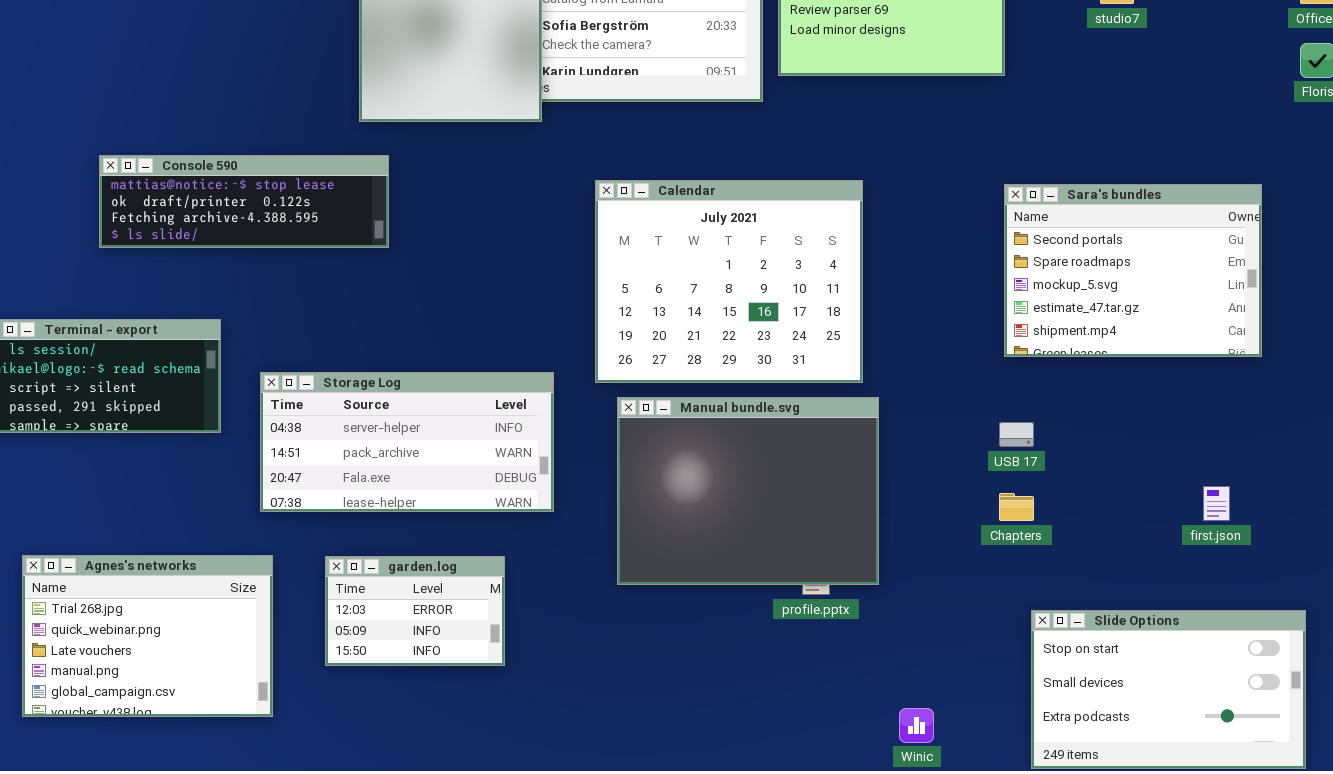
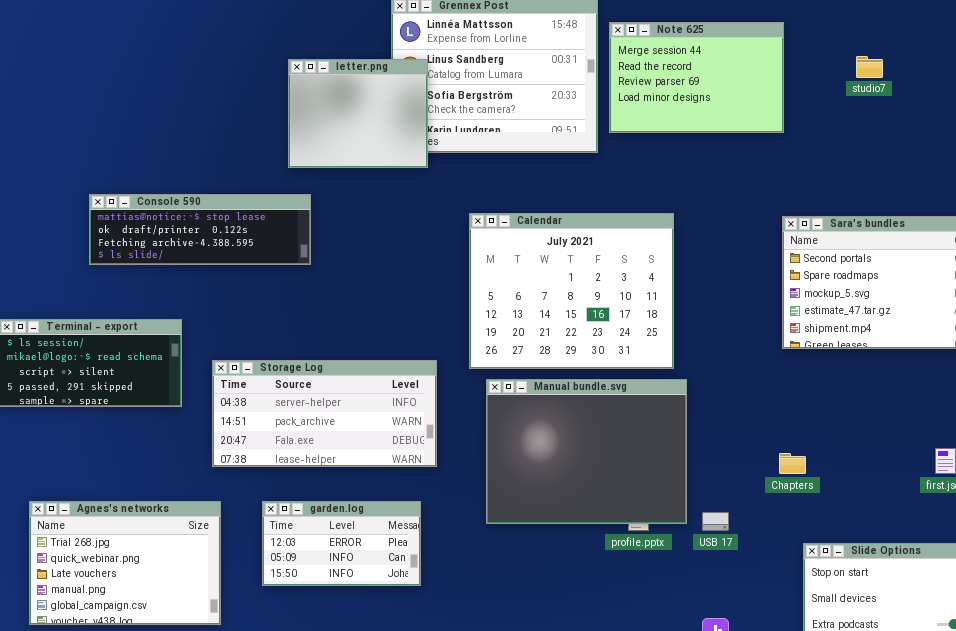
USB 17: [999,422,1034,447] -> [702,512,729,531], moved
garden.log: [325,556,505,666] -> [262,501,421,586], resized

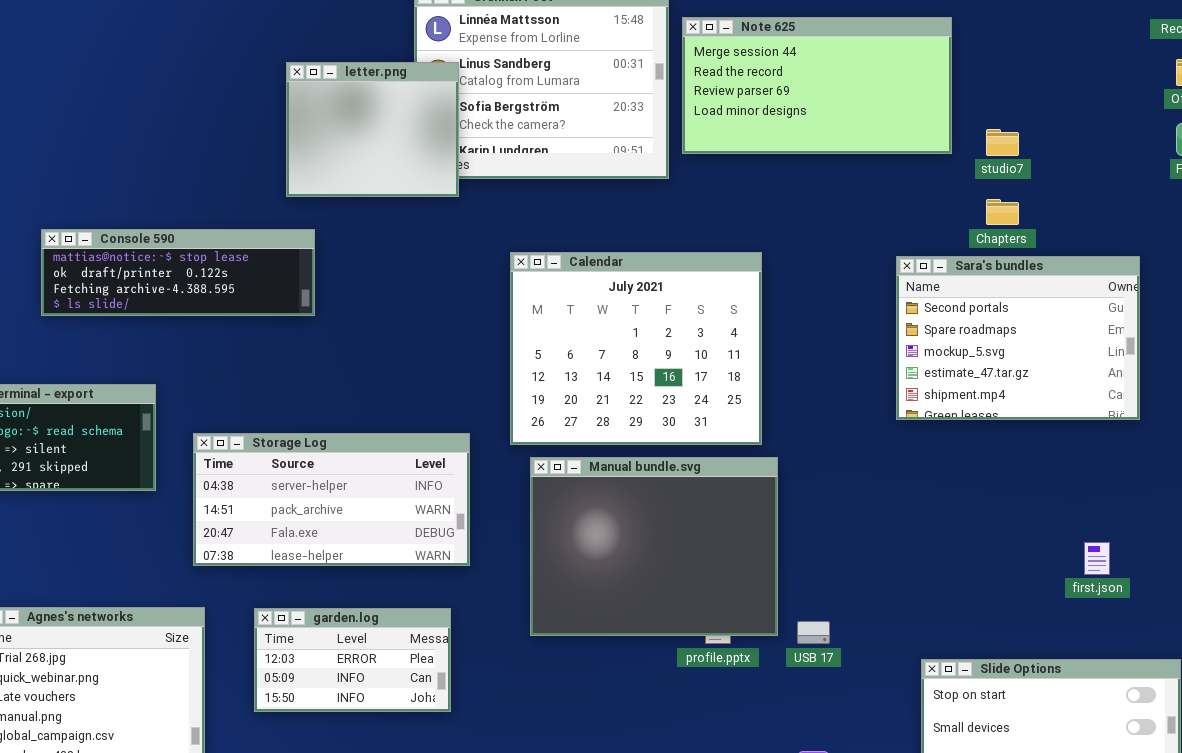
Note 625: [609,22,784,133] -> [682,17,952,154], resized
studio7: [856,56,883,78] -> [986,129,1019,156], moved
Chapters: [779,453,806,474] -> [986,199,1019,225], moved

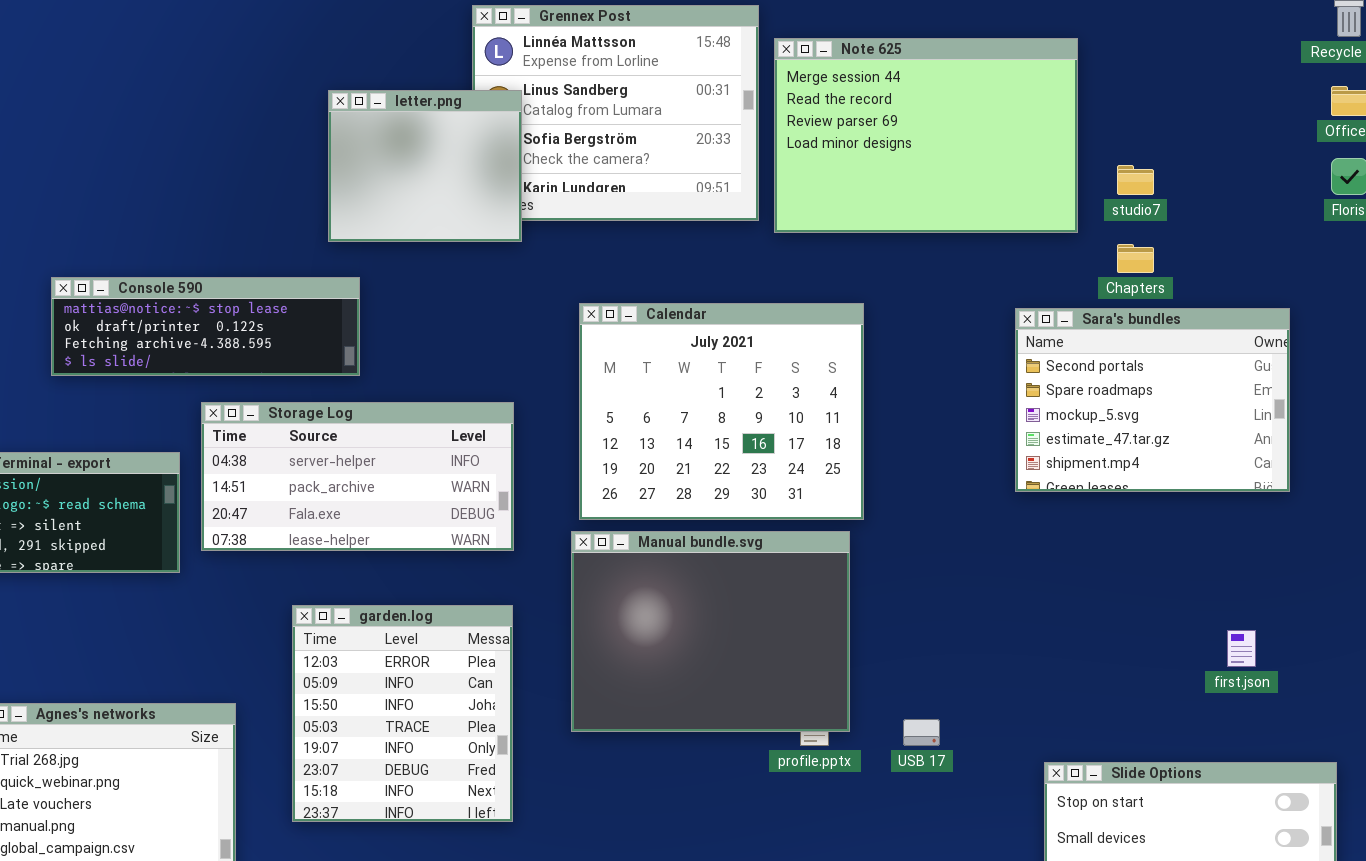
Note 625: [682,17,952,154] -> [774,38,1078,233], resized
Storage Log: [193,433,470,566] -> [201,402,514,551], moved
Manual bundle.svg: [530,457,778,636] -> [571,531,850,732], moved
garden.log: [254,608,451,712] -> [292,605,513,822], resized

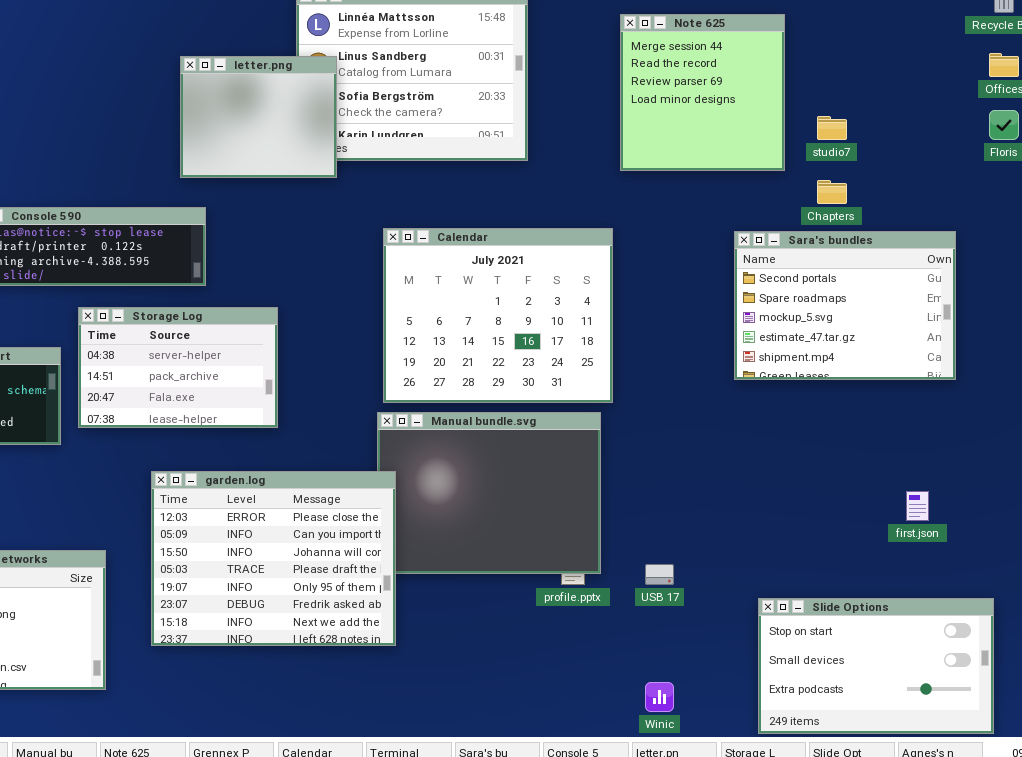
Note 625: [774,38,1078,233] -> [620,14,785,171], resized
Storage Log: [201,402,514,551] -> [78,307,278,428], resized
garden.log: [292,605,513,822] -> [151,471,396,646], resized

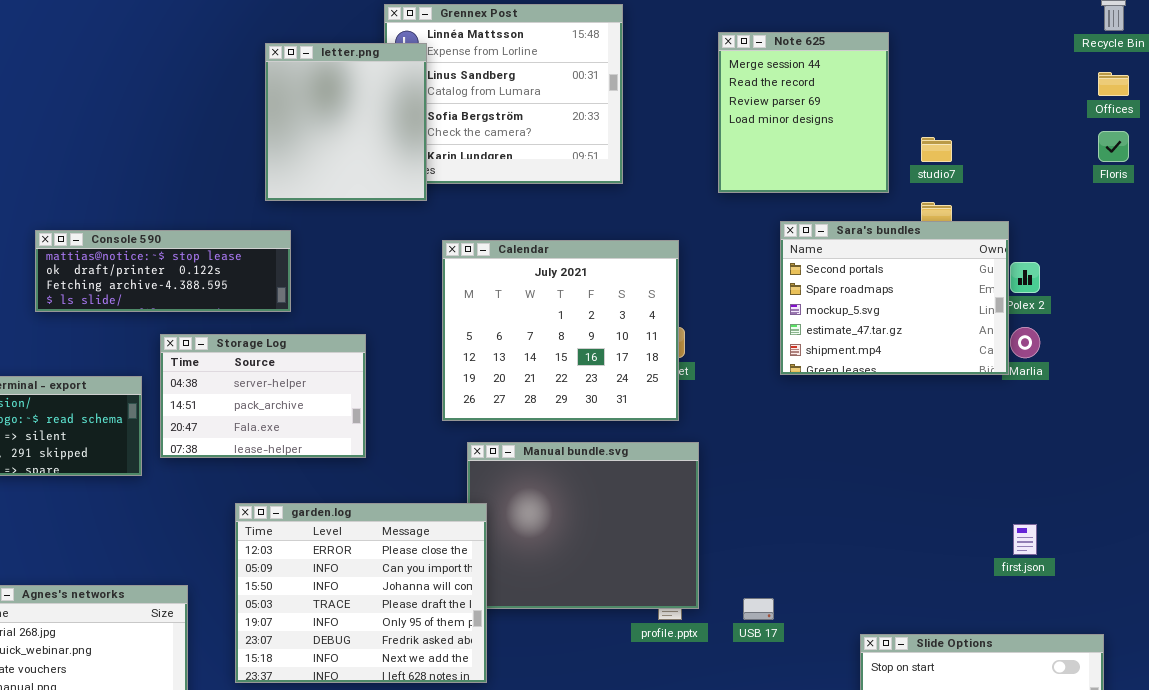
letter.png: [180,56,337,178] -> [265,43,427,201], resized
Calendar: [383,228,613,403] -> [442,240,679,421], moved
Sara's bundles: [734,231,956,380] -> [780,221,1009,375], moved

